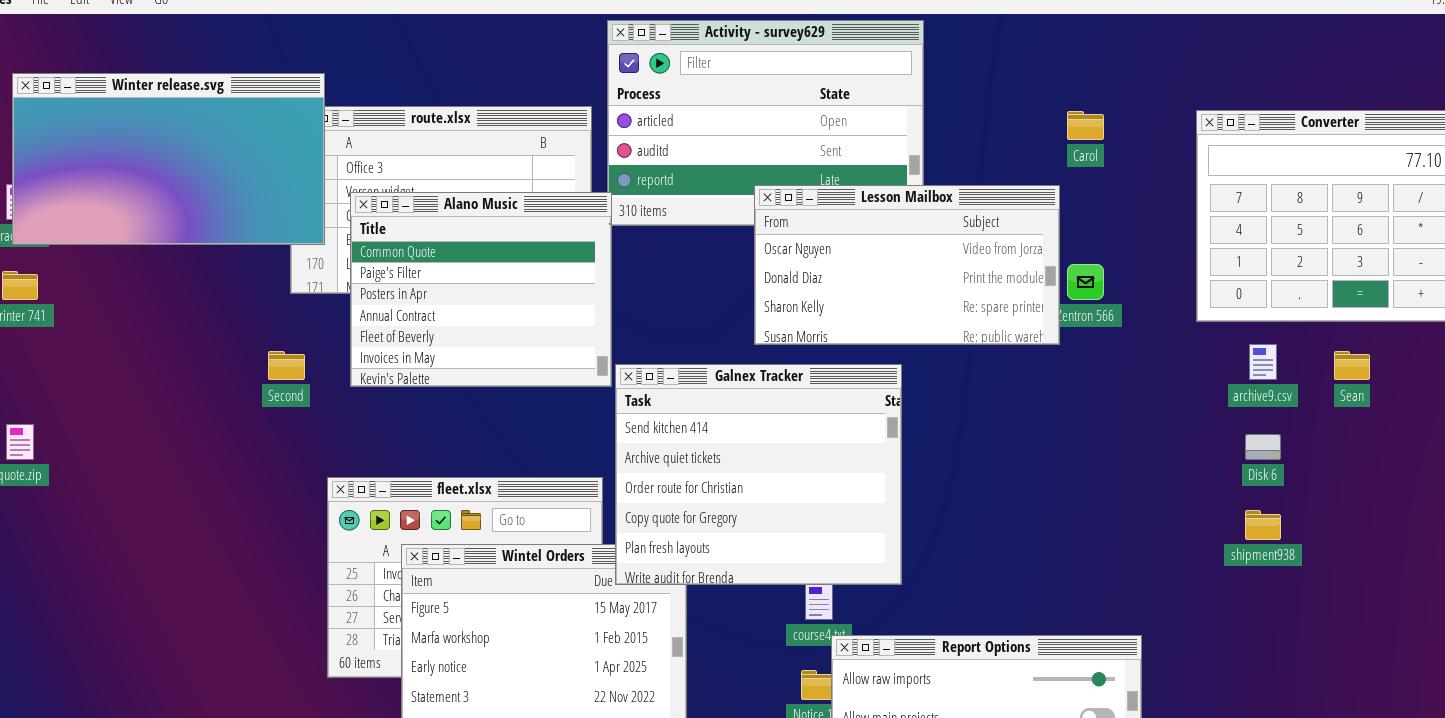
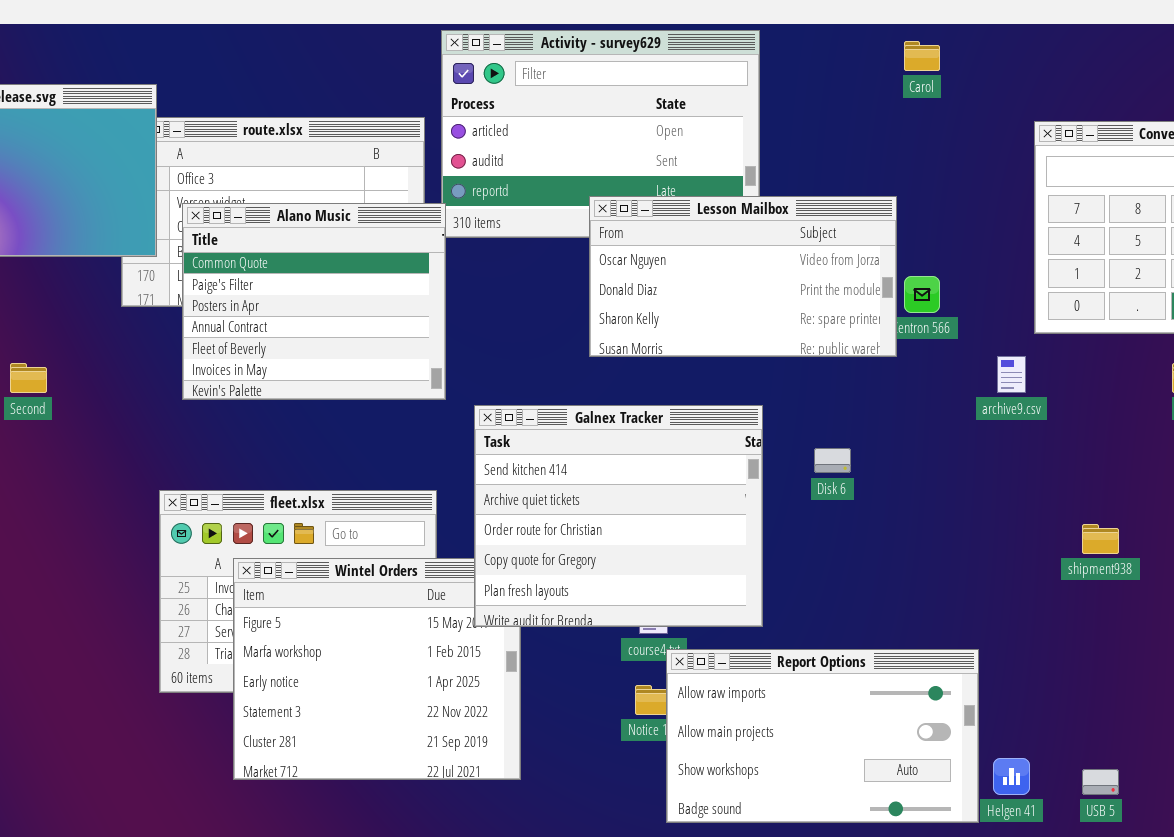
Carol: [1067,111,1104,140] -> [904,41,940,71], moved
archive9.csv: [1249,344,1277,380] -> [997,356,1026,393], moved
Second: [268,351,305,380] -> [10,363,47,393], moved
Galnex Tracker: [615,364,902,585] -> [474,405,763,627], moved
Disk 6: [1245,434,1281,460] -> [814,448,851,473], moved

